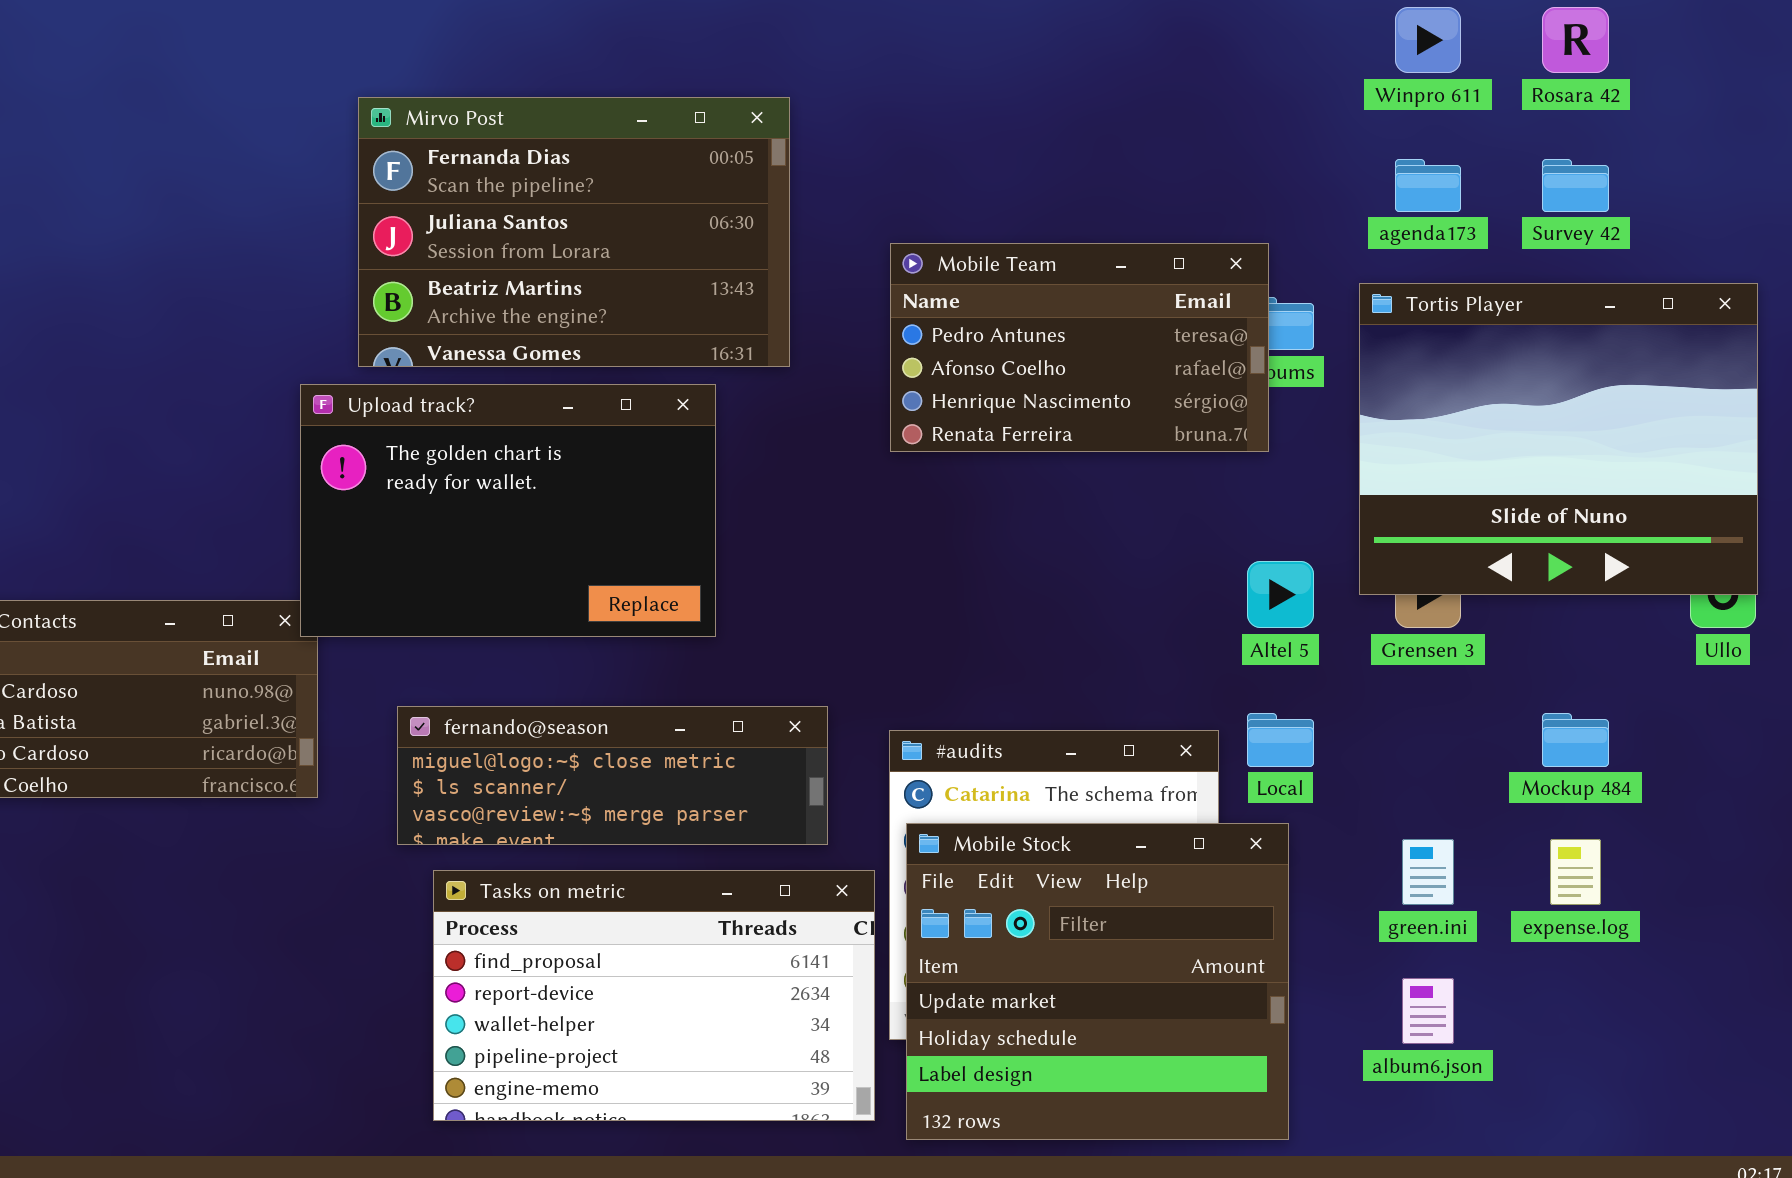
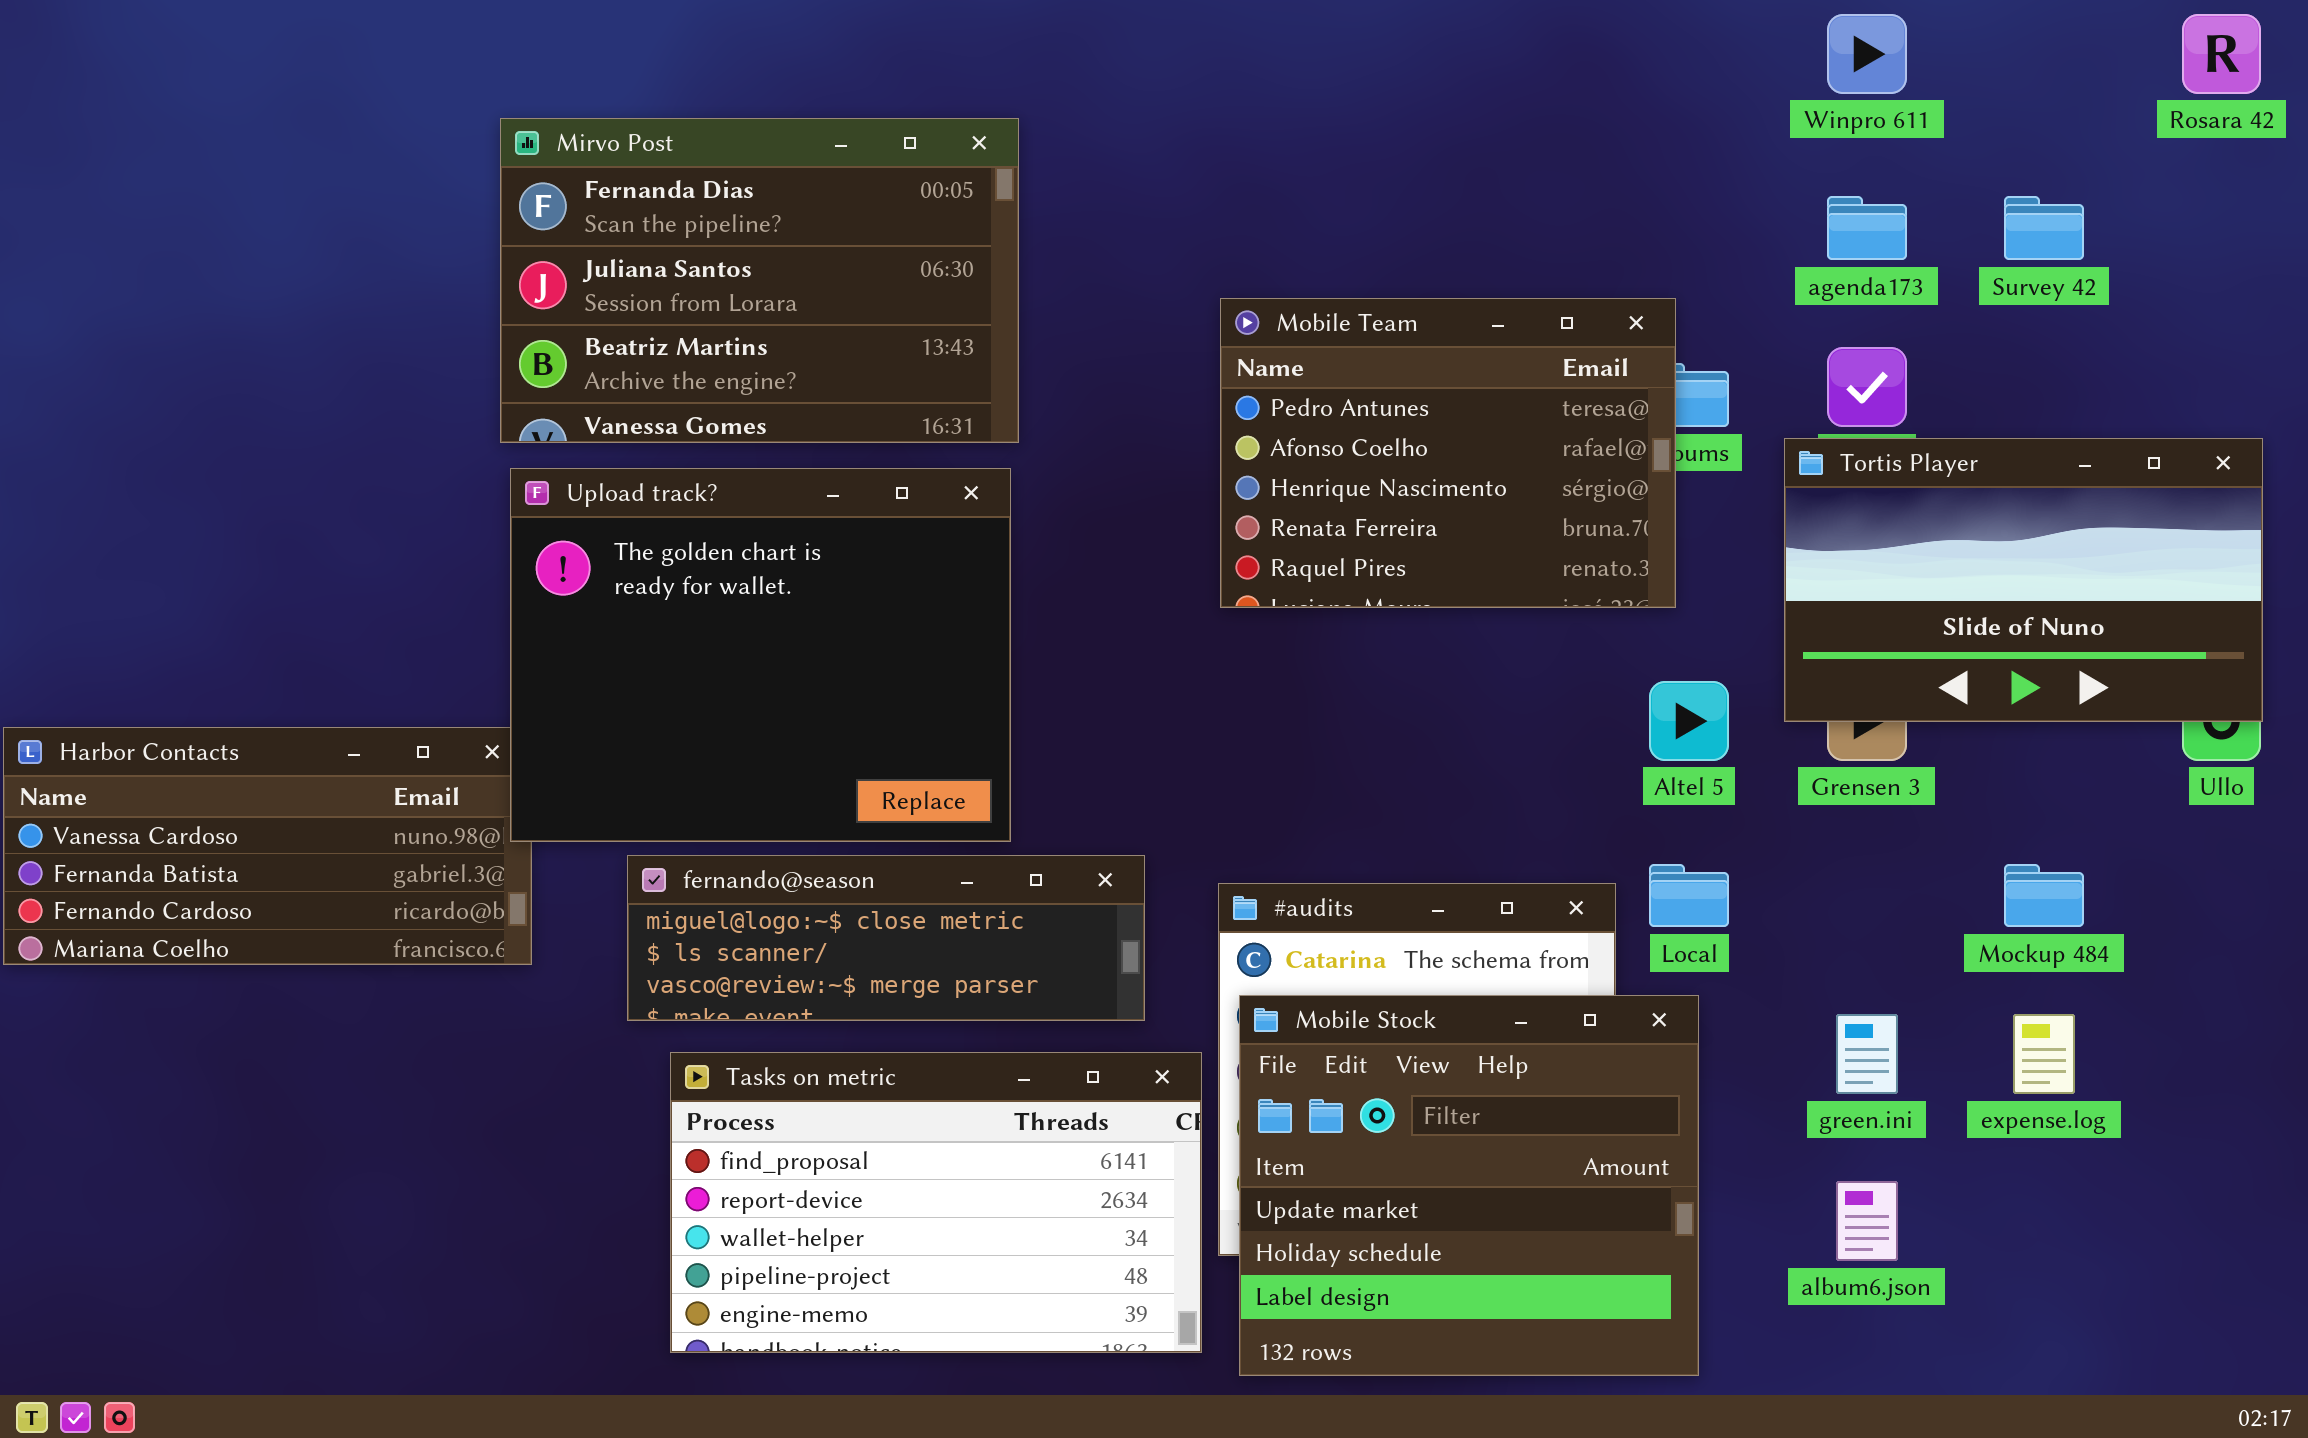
Rosara 42: [1542,7,1609,73] -> [2182,14,2261,94], moved
Mirvo Post: [358,97,790,367] -> [500,118,1019,443], moved
Mobile Team: [890,243,1269,452] -> [1220,298,1676,608], resized
Tortis Player: [1359,283,1758,595] -> [1784,438,2263,722], resized
Upload track?: [300,384,716,637] -> [510,468,1011,842], resized

